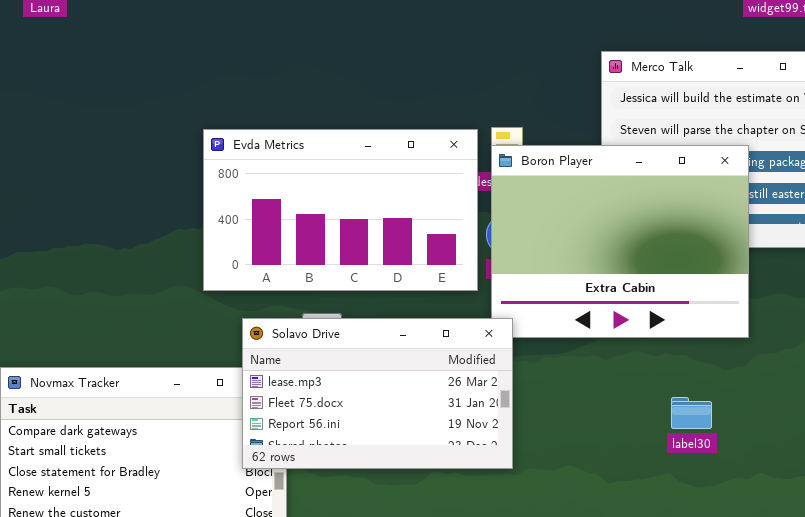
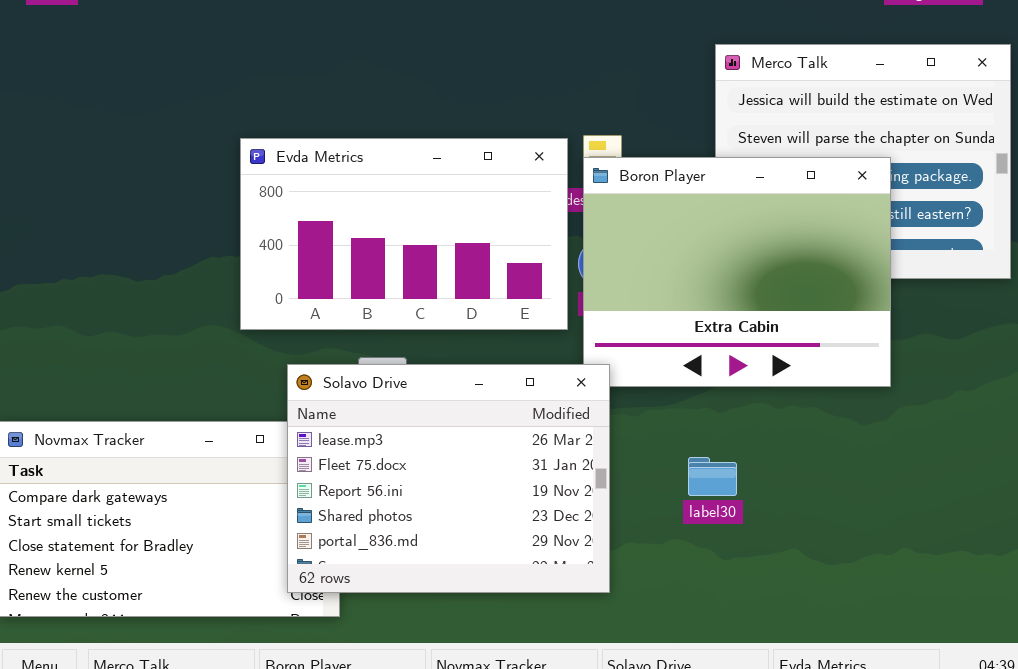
Solavo Drive: [242,318,513,469] -> [287,364,610,593], resized
label30: [671,397,712,429] -> [688,457,737,496], moved

